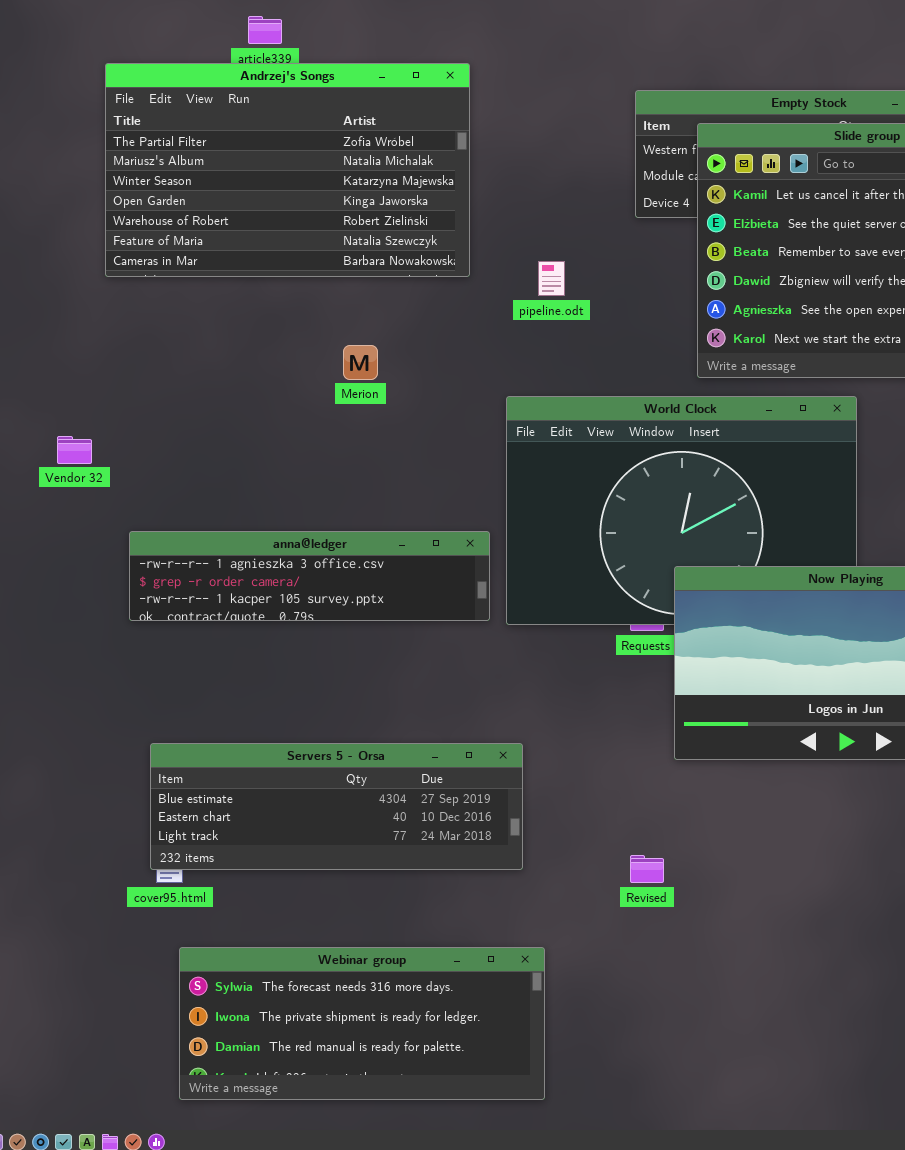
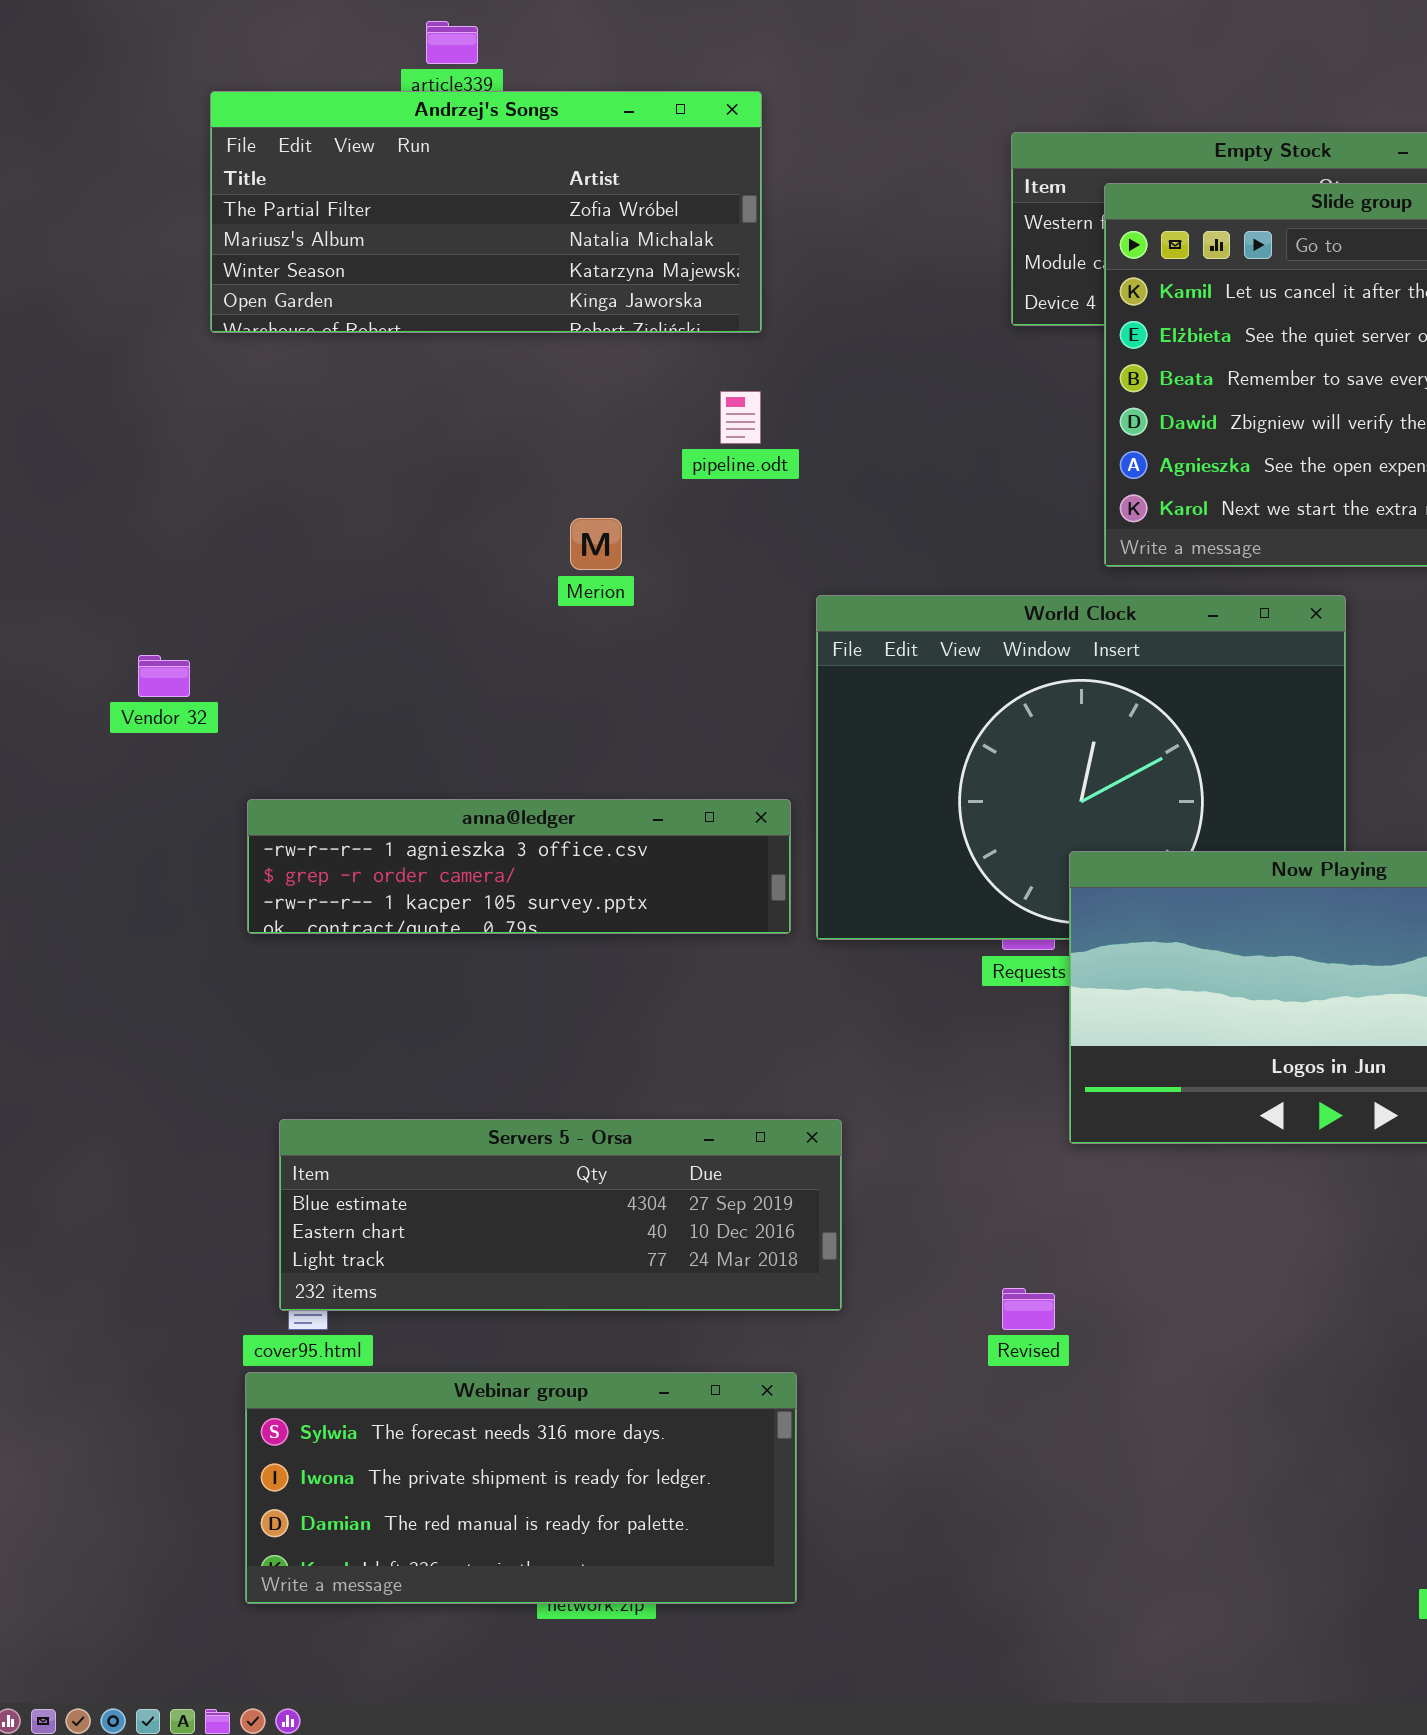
Andrzej's Songs: [105,63,470,277] -> [210,91,762,333], resized
pipeline.odt: [538,261,565,296] -> [720,391,761,444], moved
Webinar group: [179,947,545,1100] -> [245,1372,797,1604], moved

